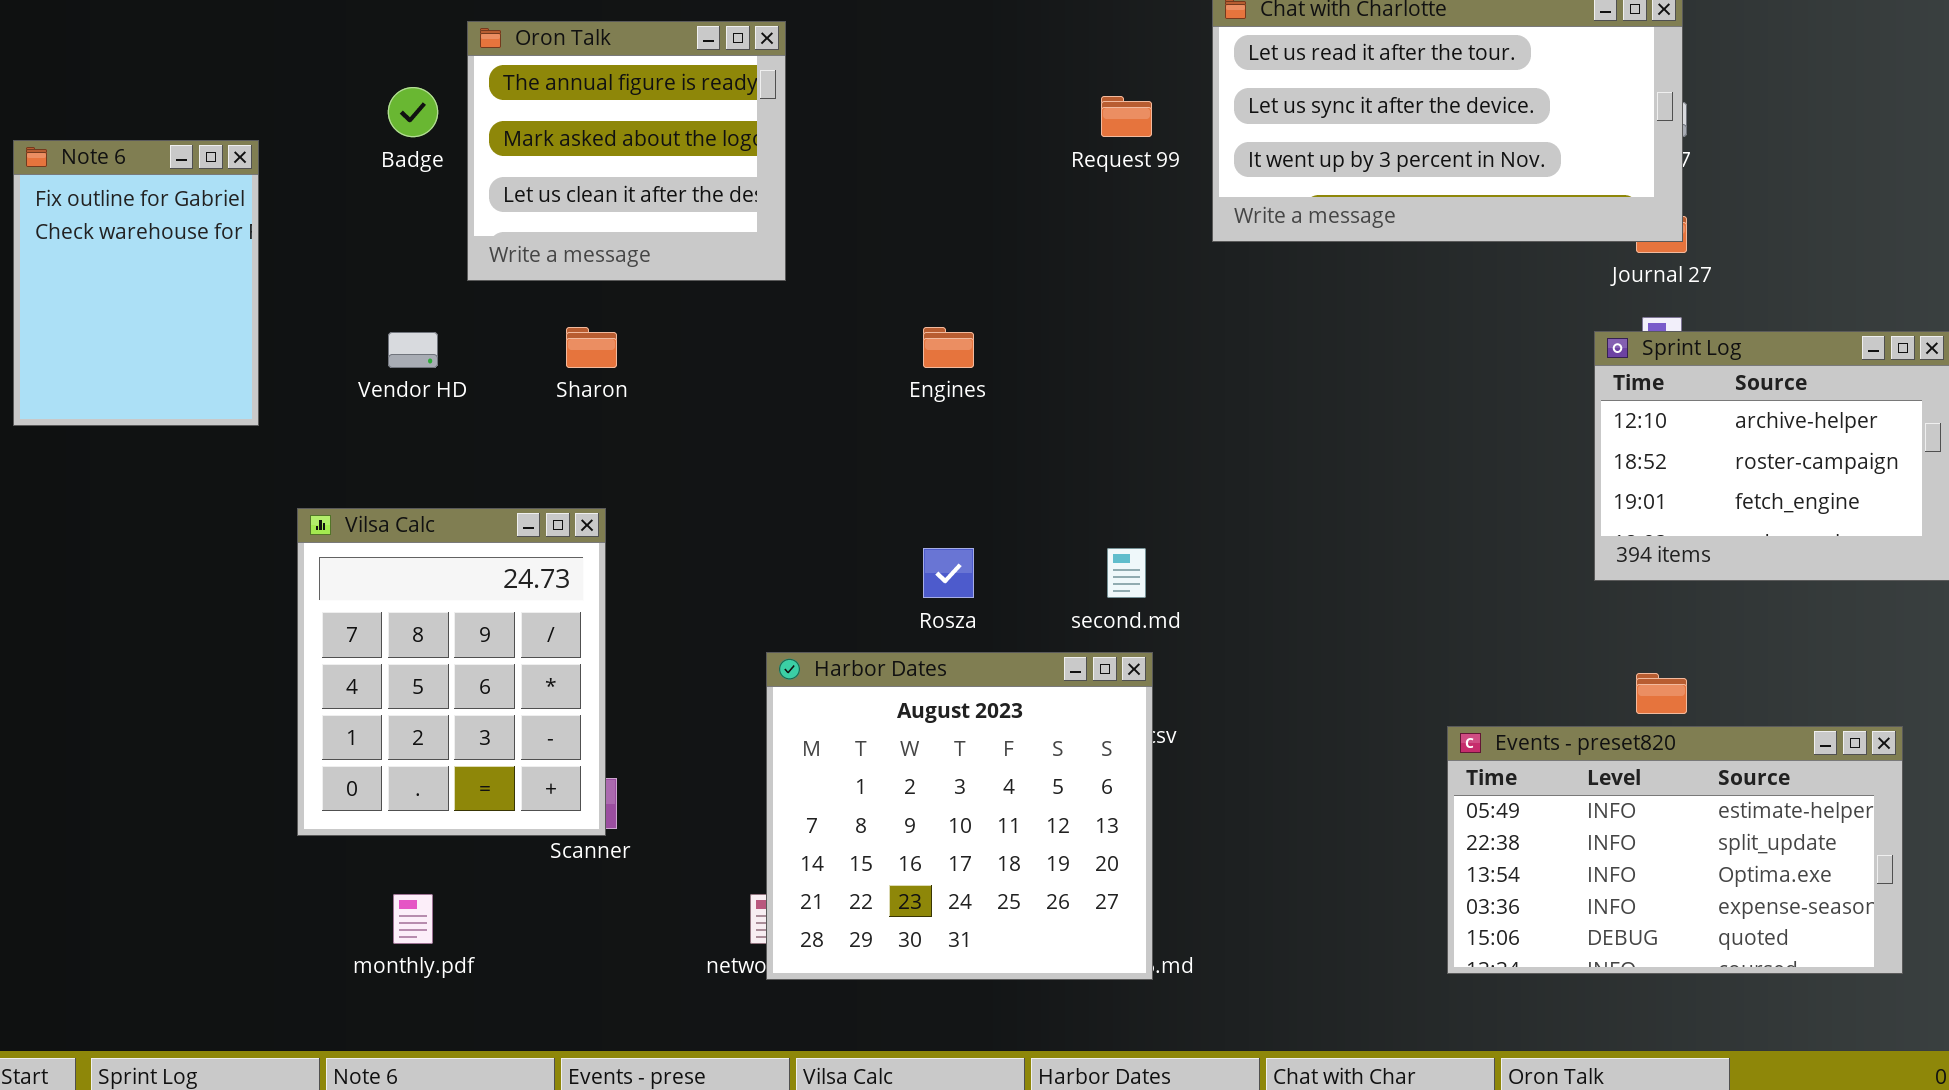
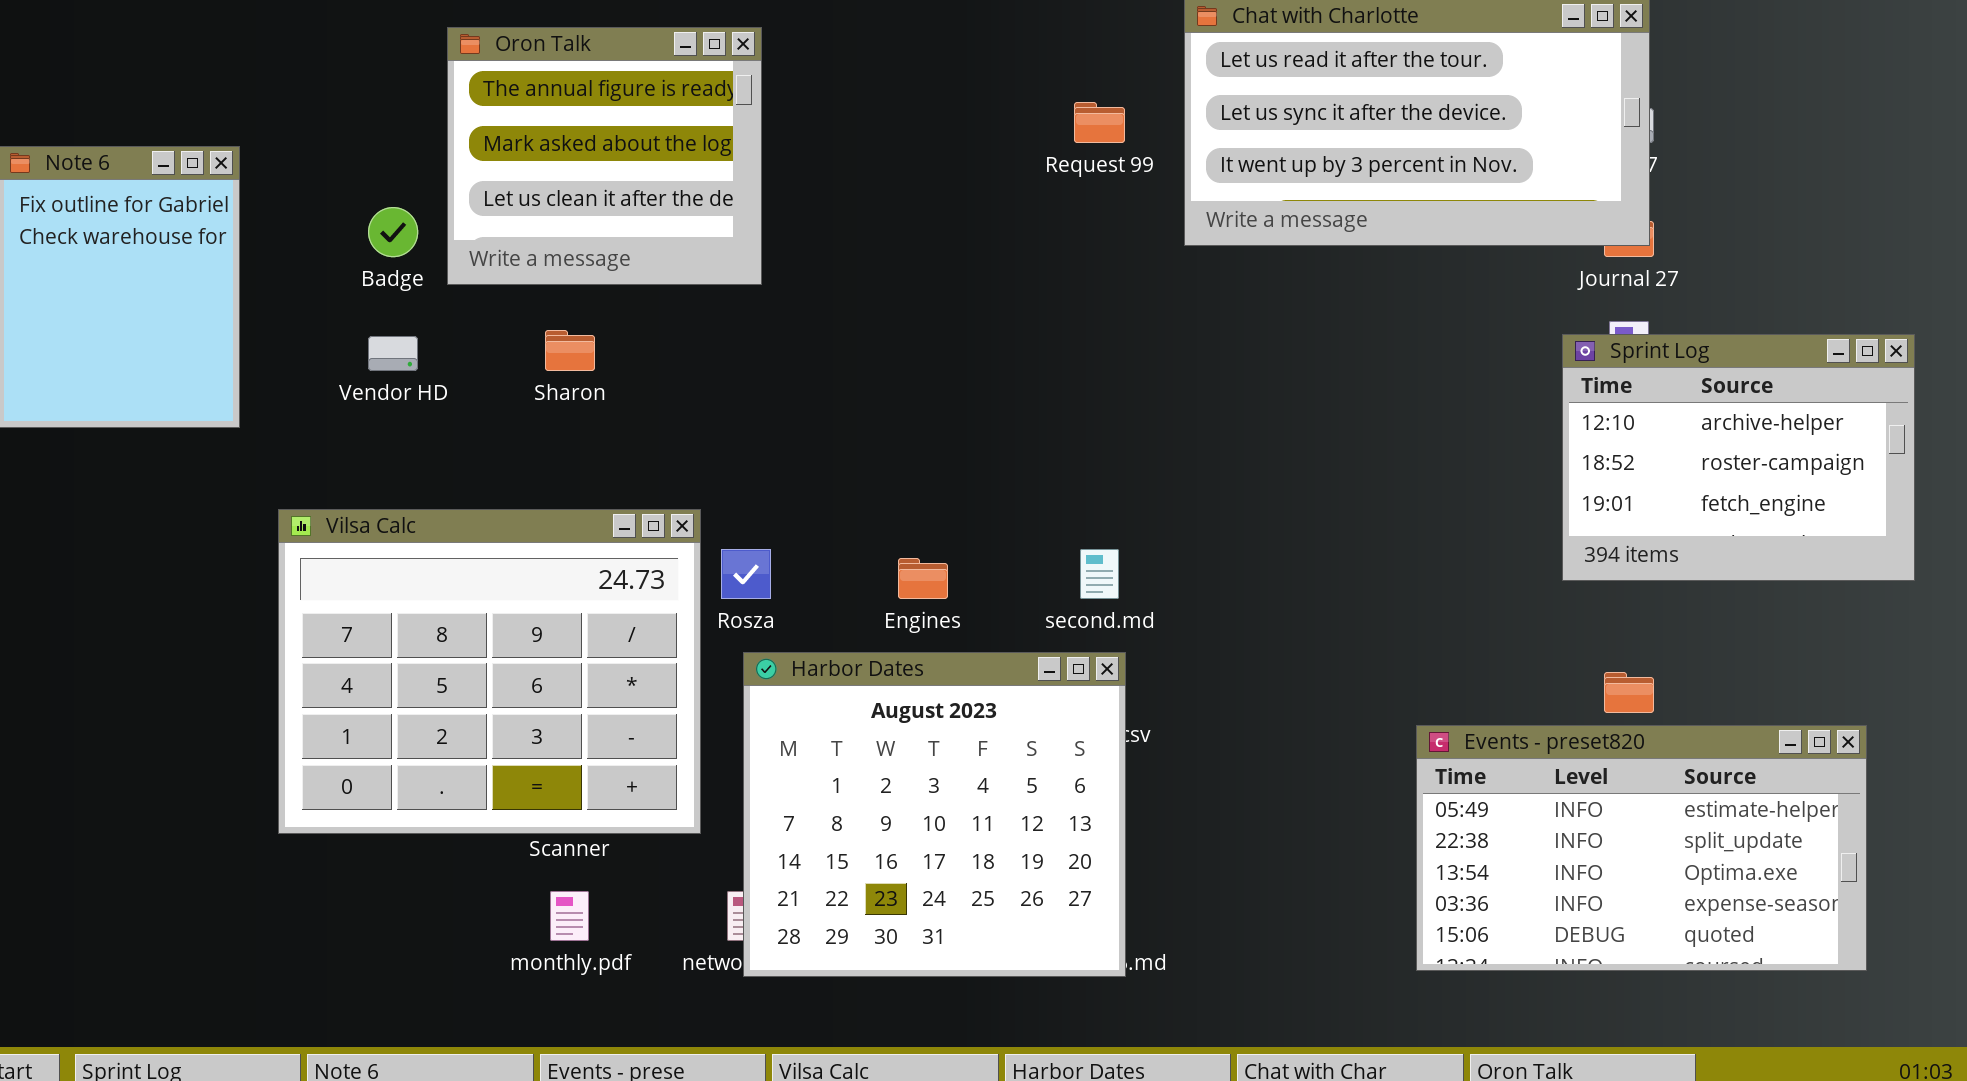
Badge: [388,87,438,137] -> [368,207,418,257], moved
Engines: [923,327,974,368] -> [898,558,948,599], moved
Vilsa Calc: [297,508,606,836] -> [278,509,701,834], resized
Rosza: [923,548,974,598] -> [721,549,771,599], moved
monthly.pdf: [393,894,433,944] -> [550,891,589,941], moved

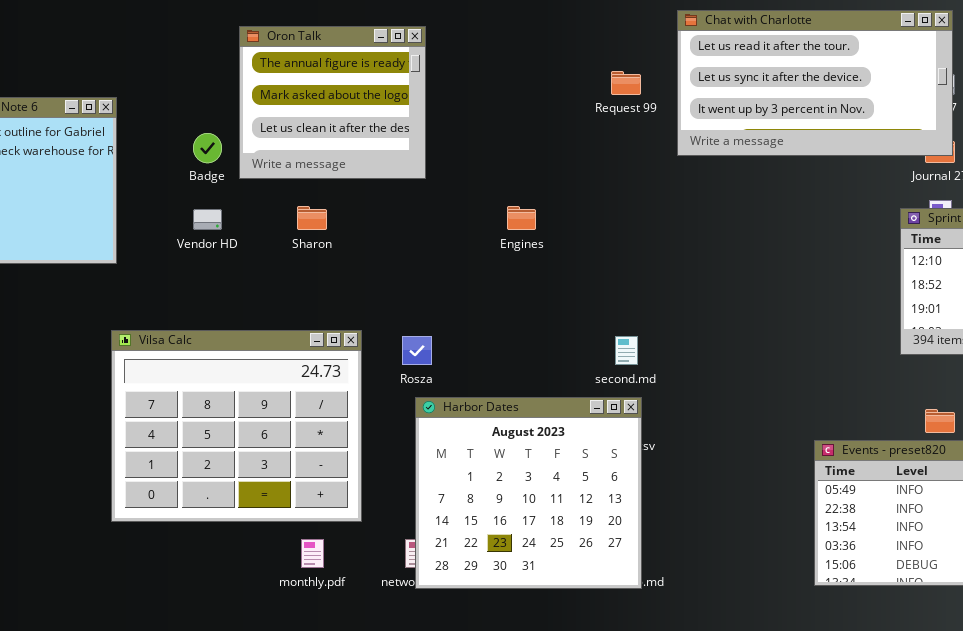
Vilsa Calc: [278,509,701,834] -> [111,330,362,522], moved
Engines: [898,558,948,599] -> [507,206,536,230], moved

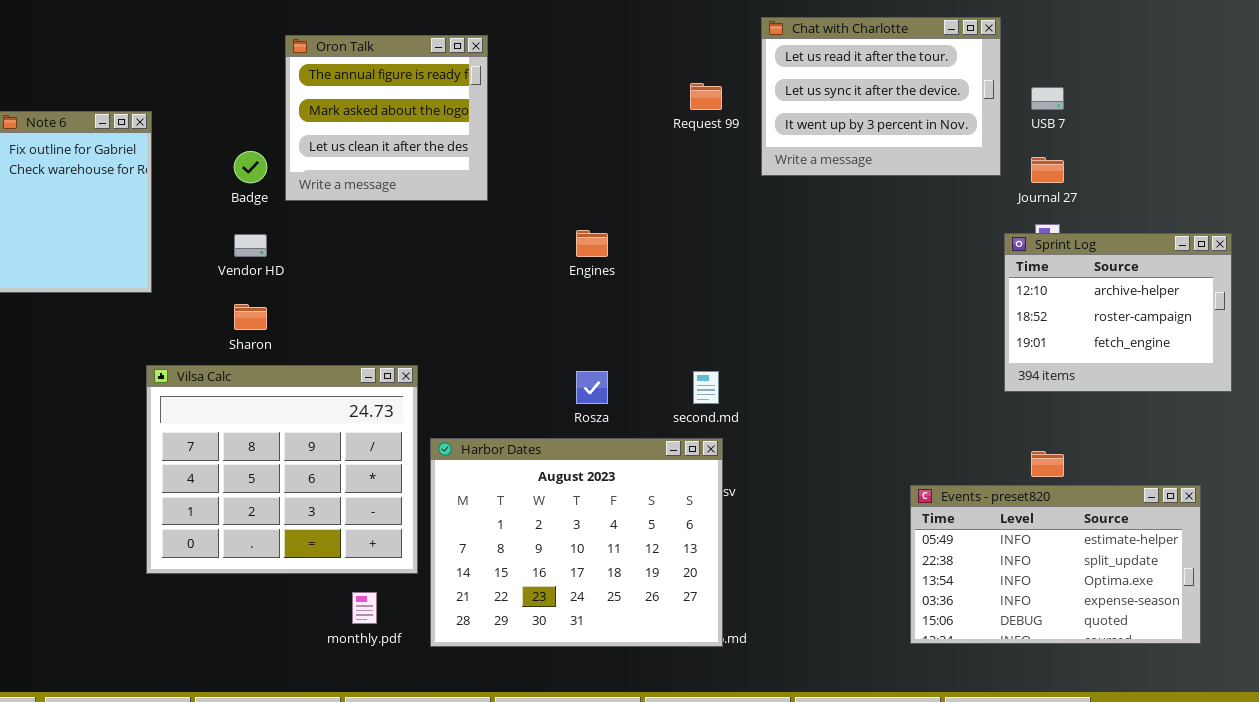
Chat with Charlotte: [677,10,953,156] -> [761,17,1001,176], resized
Sharon: [297,206,327,230] -> [234,304,267,330], moved
Rosza: [402,336,432,365] -> [576,371,608,404], moved
Harbor Dates: [415,397,642,589] -> [430,438,723,647], resized

